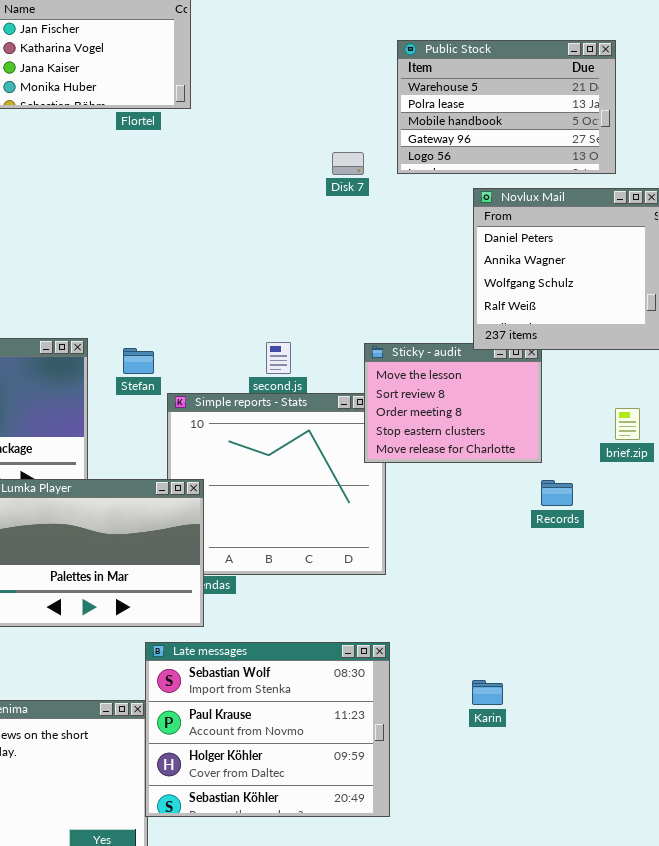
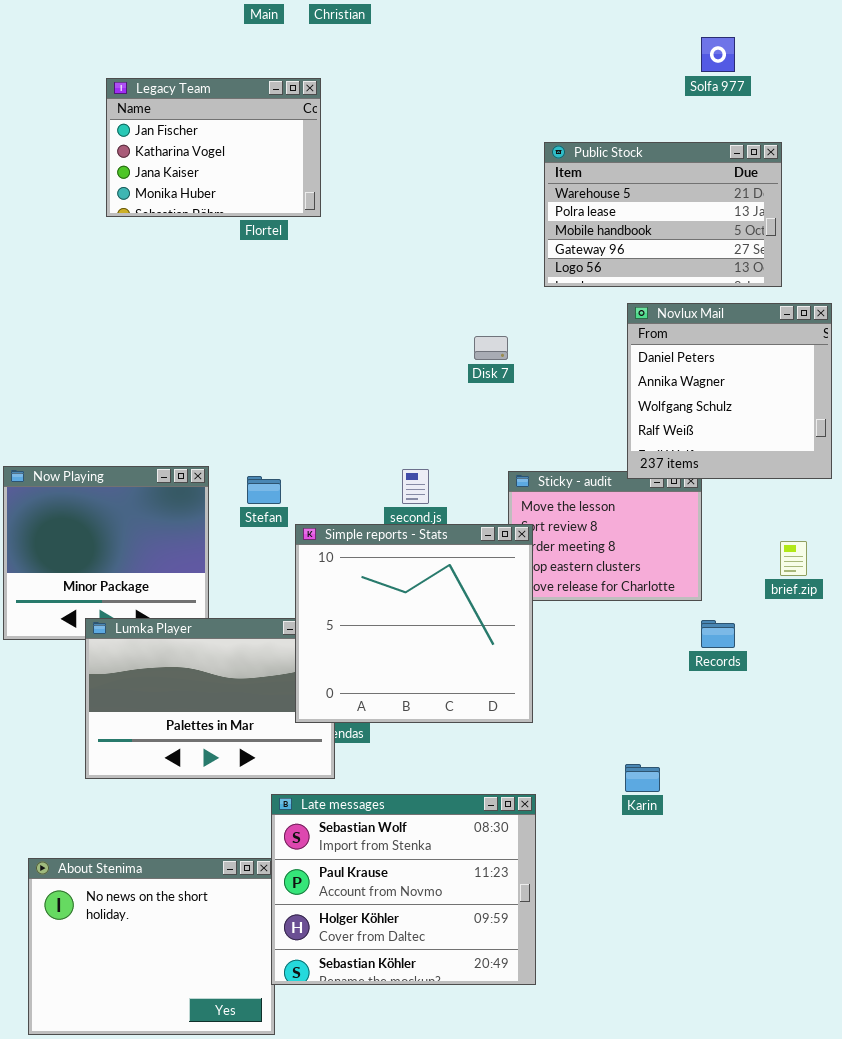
Disk 7: [332,152,364,175] -> [474,336,508,360], moved
Simple reports - Stats: [167,393,386,575] -> [295,524,533,723], raised
Karin: [472,680,503,705] -> [625,764,660,792], moved

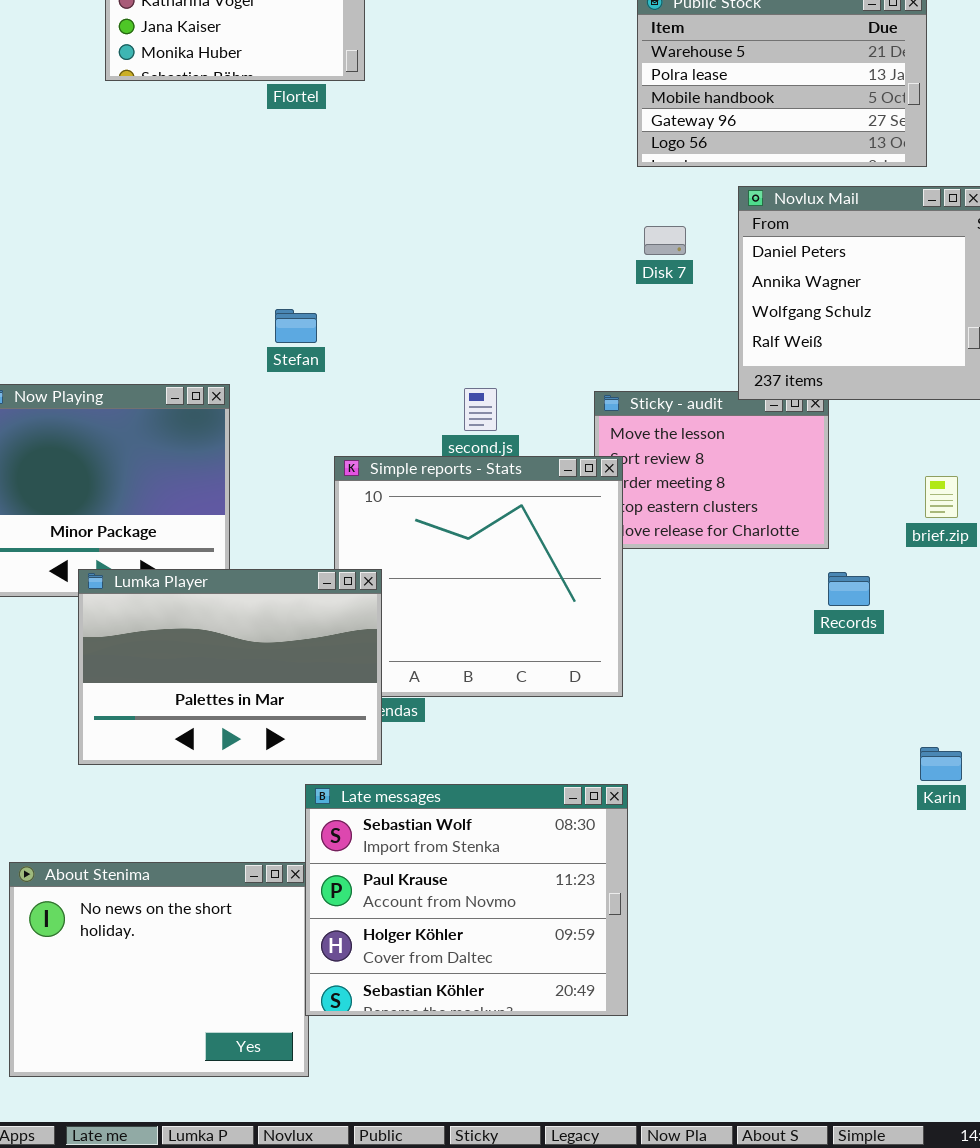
Disk 7: [474,336,508,360] -> [644,226,686,255], moved
Stefan: [247,476,281,504] -> [275,309,317,343], moved
Lumka Player: [85,618,335,779] -> [78,569,382,765], raised
Karin: [625,764,660,792] -> [920,747,962,781], moved

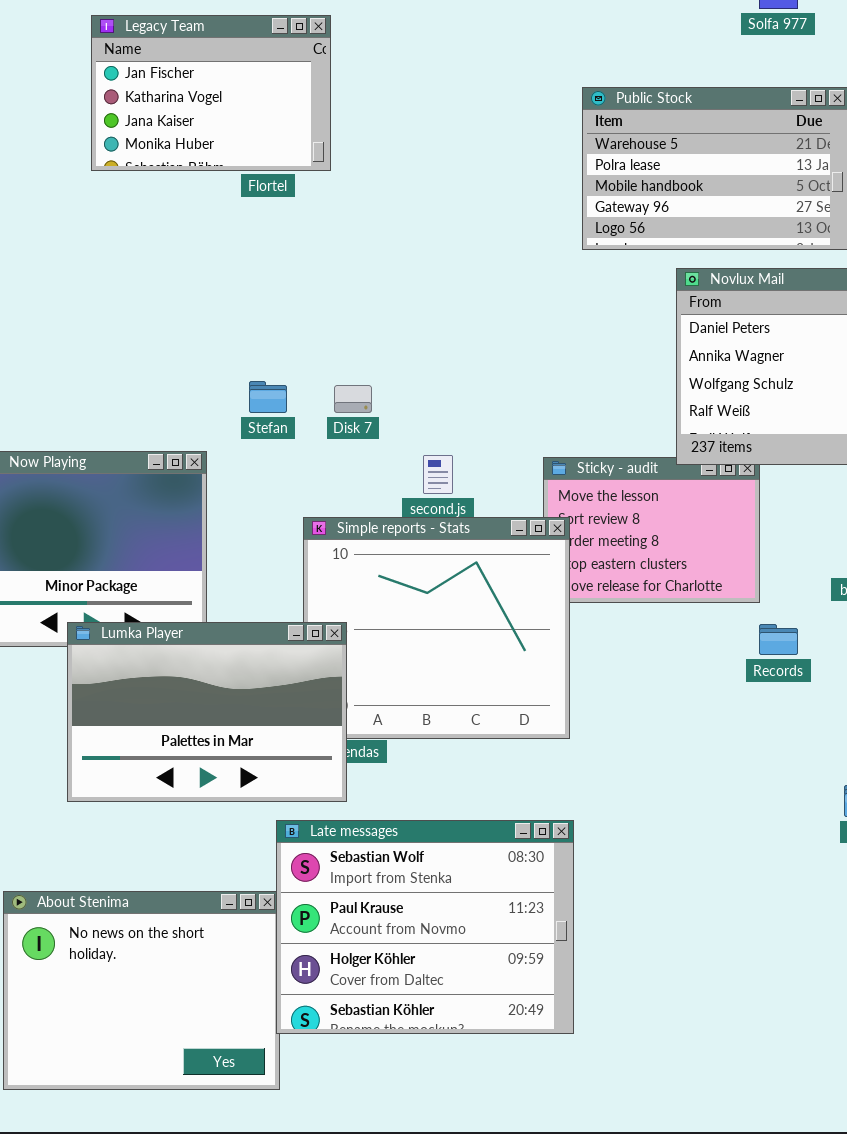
Disk 7: [644,226,686,255] -> [334,385,372,413], moved

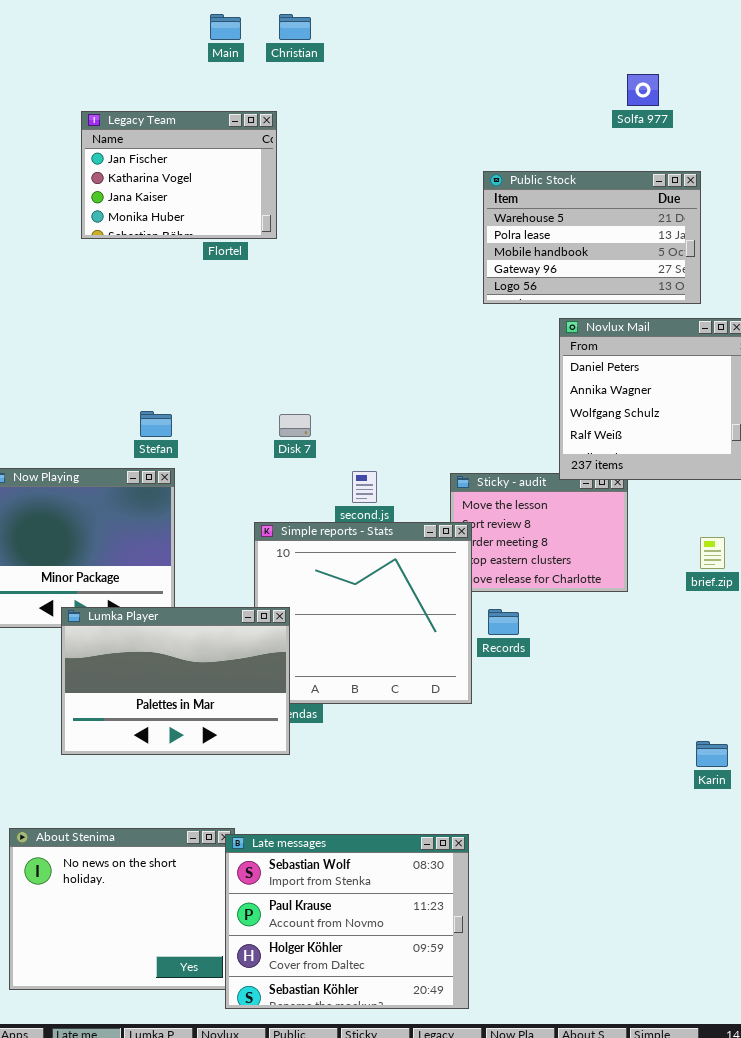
Stefan: [249,381,287,413] -> [140,411,172,437], moved
Records: [759,624,798,655] -> [488,609,519,635], moved
Late messages: [276,820,574,1034] -> [225,834,469,1009], moved

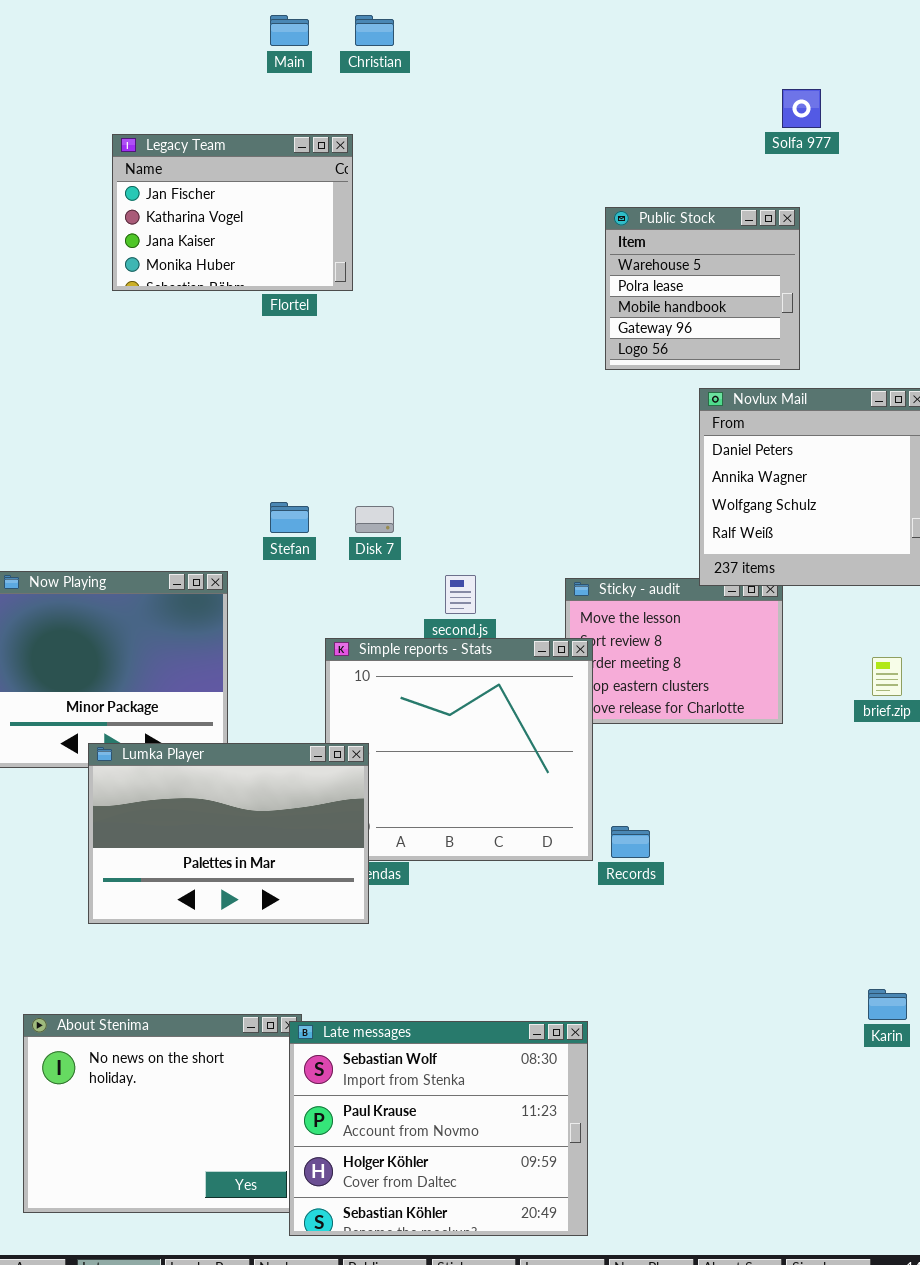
Public Stock: [483,171,701,304] -> [605,207,800,370], resized
Stefan: [140,411,172,437] -> [270,502,309,533], moved
Records: [488,609,519,635] -> [611,826,650,858], moved
Karin: [696,741,728,767] -> [868,989,907,1020], moved

